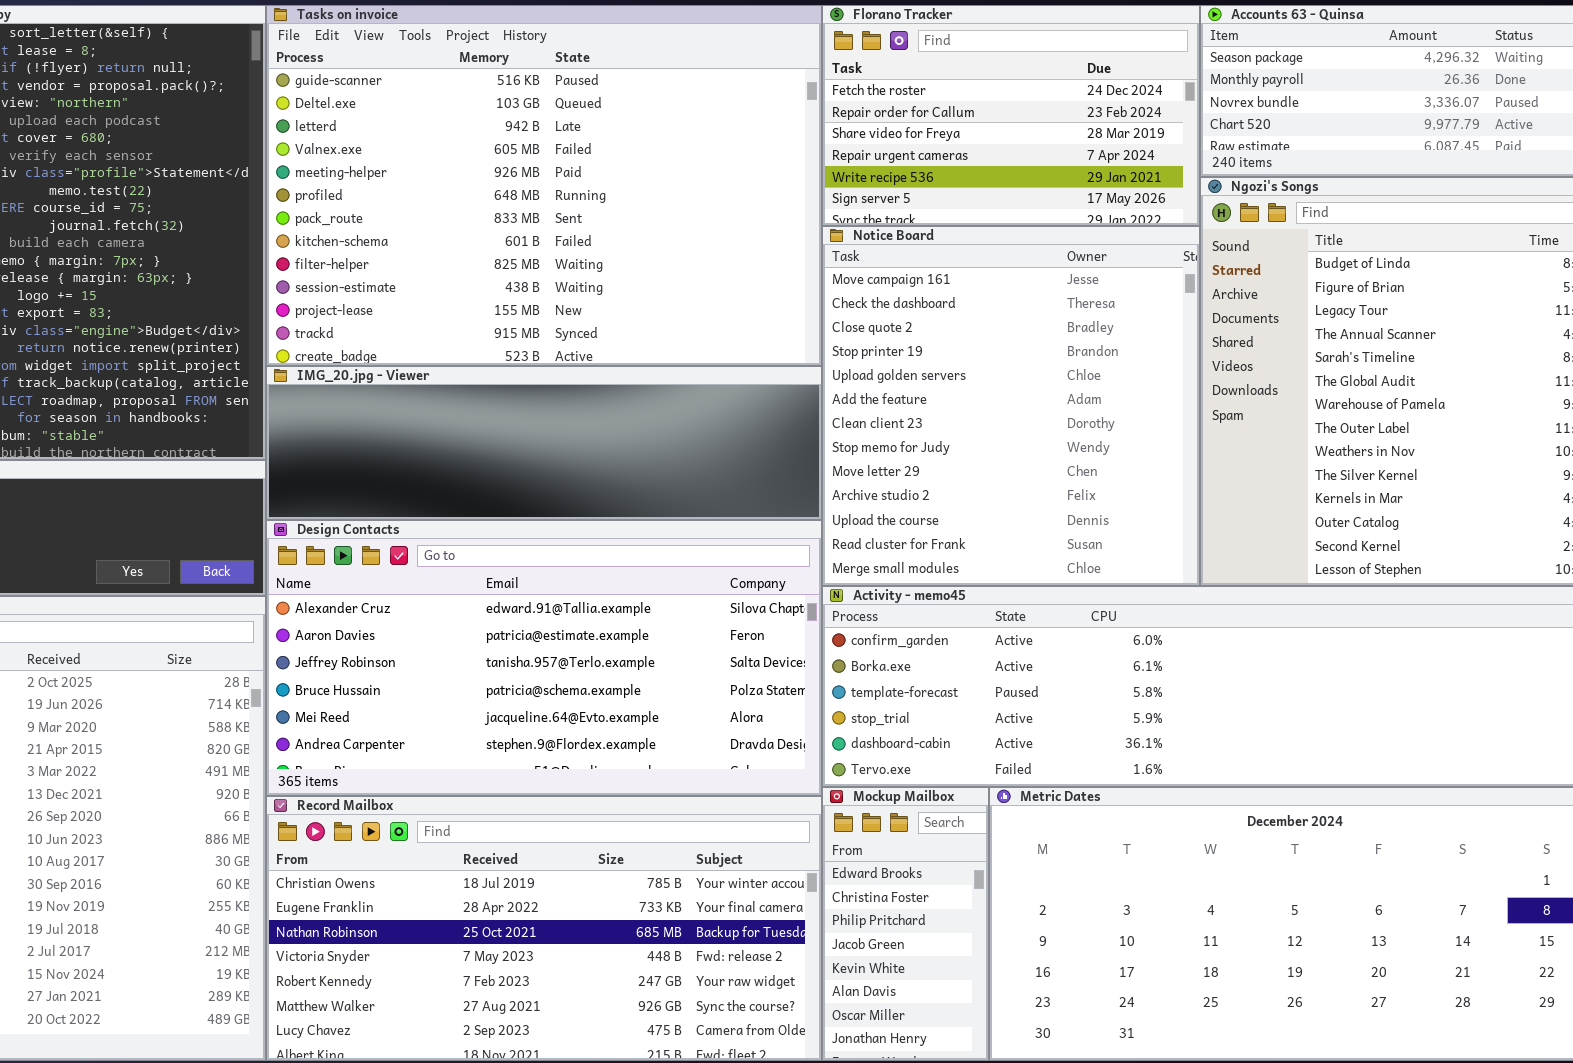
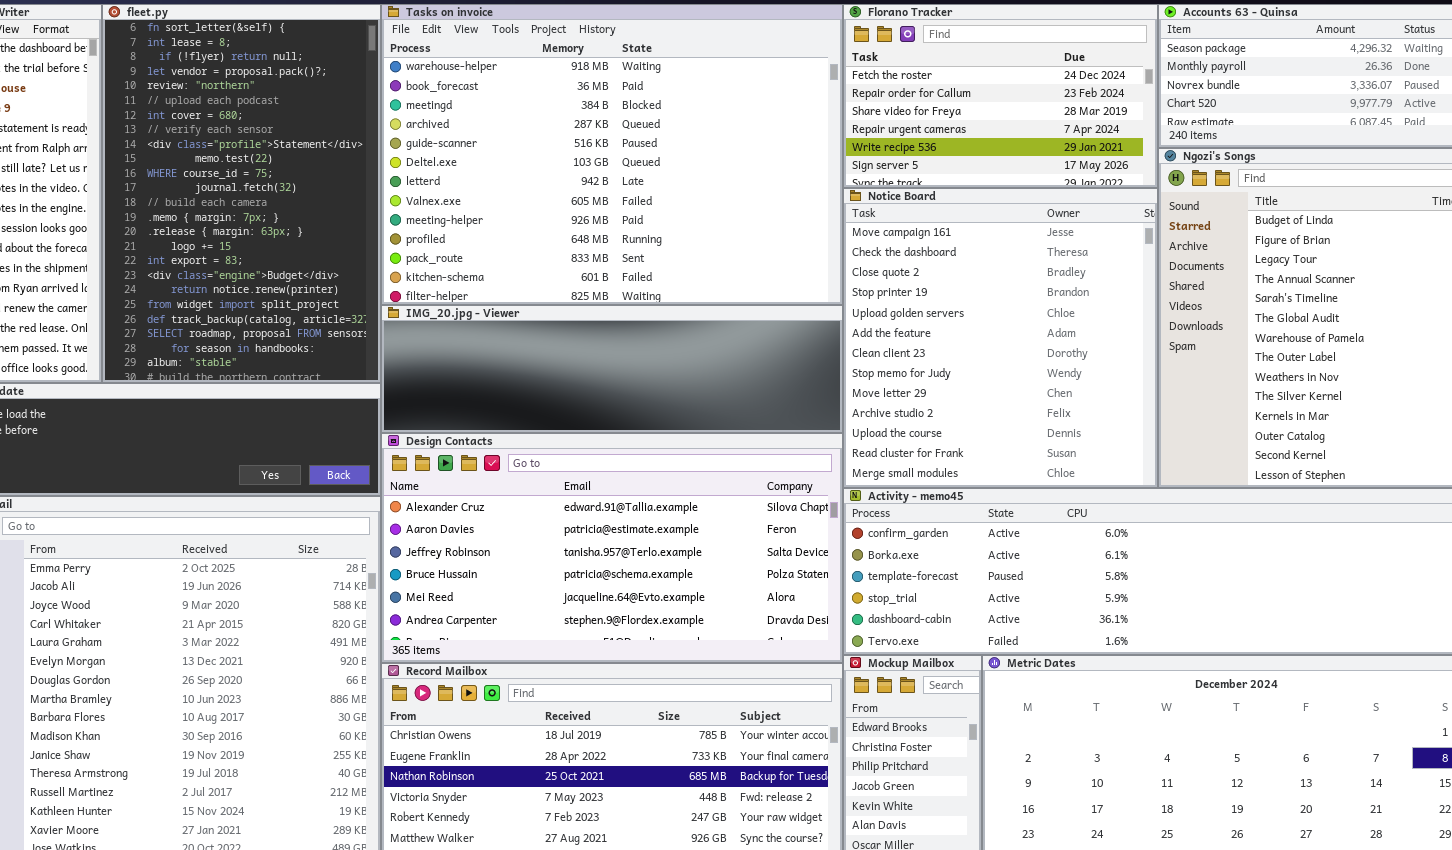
Tasks on invoice: [266,5,822,366] -> [381,4,843,305], scrolled up 4 rows

